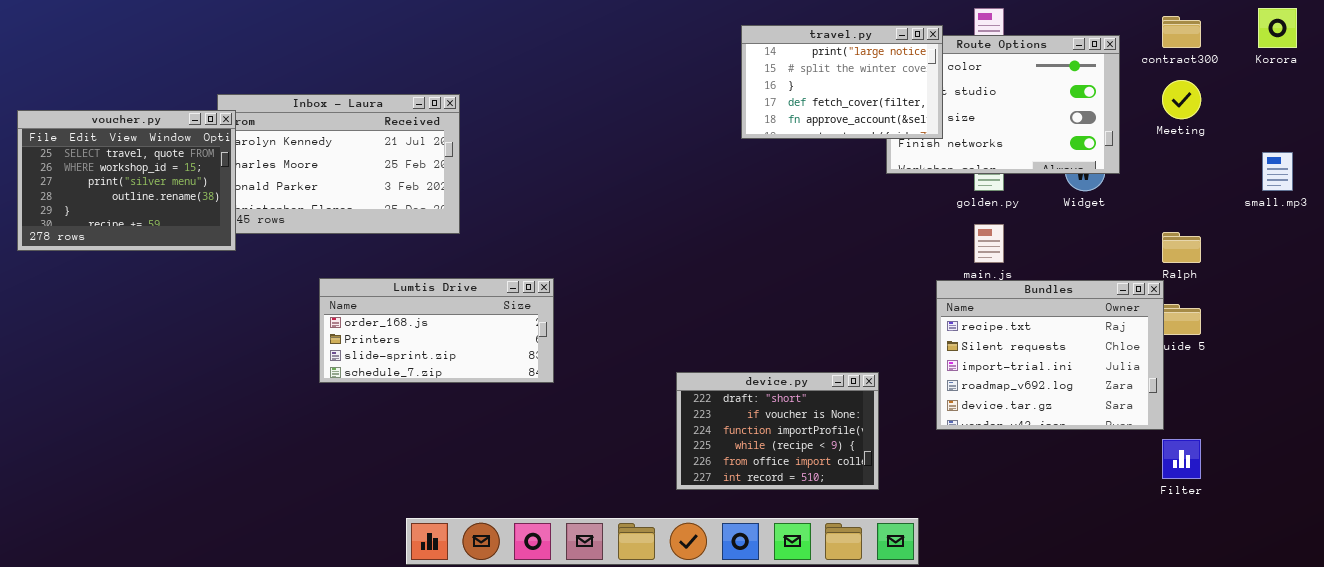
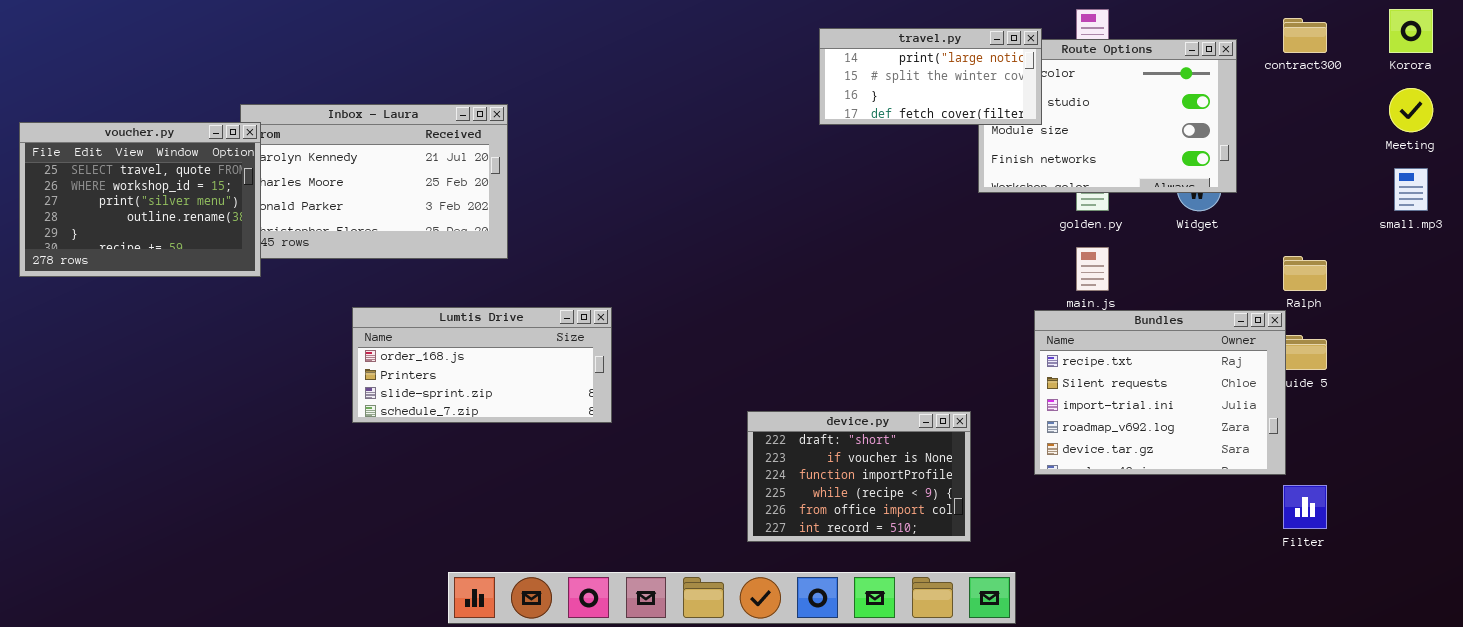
travel.py: [741,25,943,139] -> [819,28,1042,125], resized
Meeting: [1162,80,1201,119] -> [1389,88,1433,132], moved

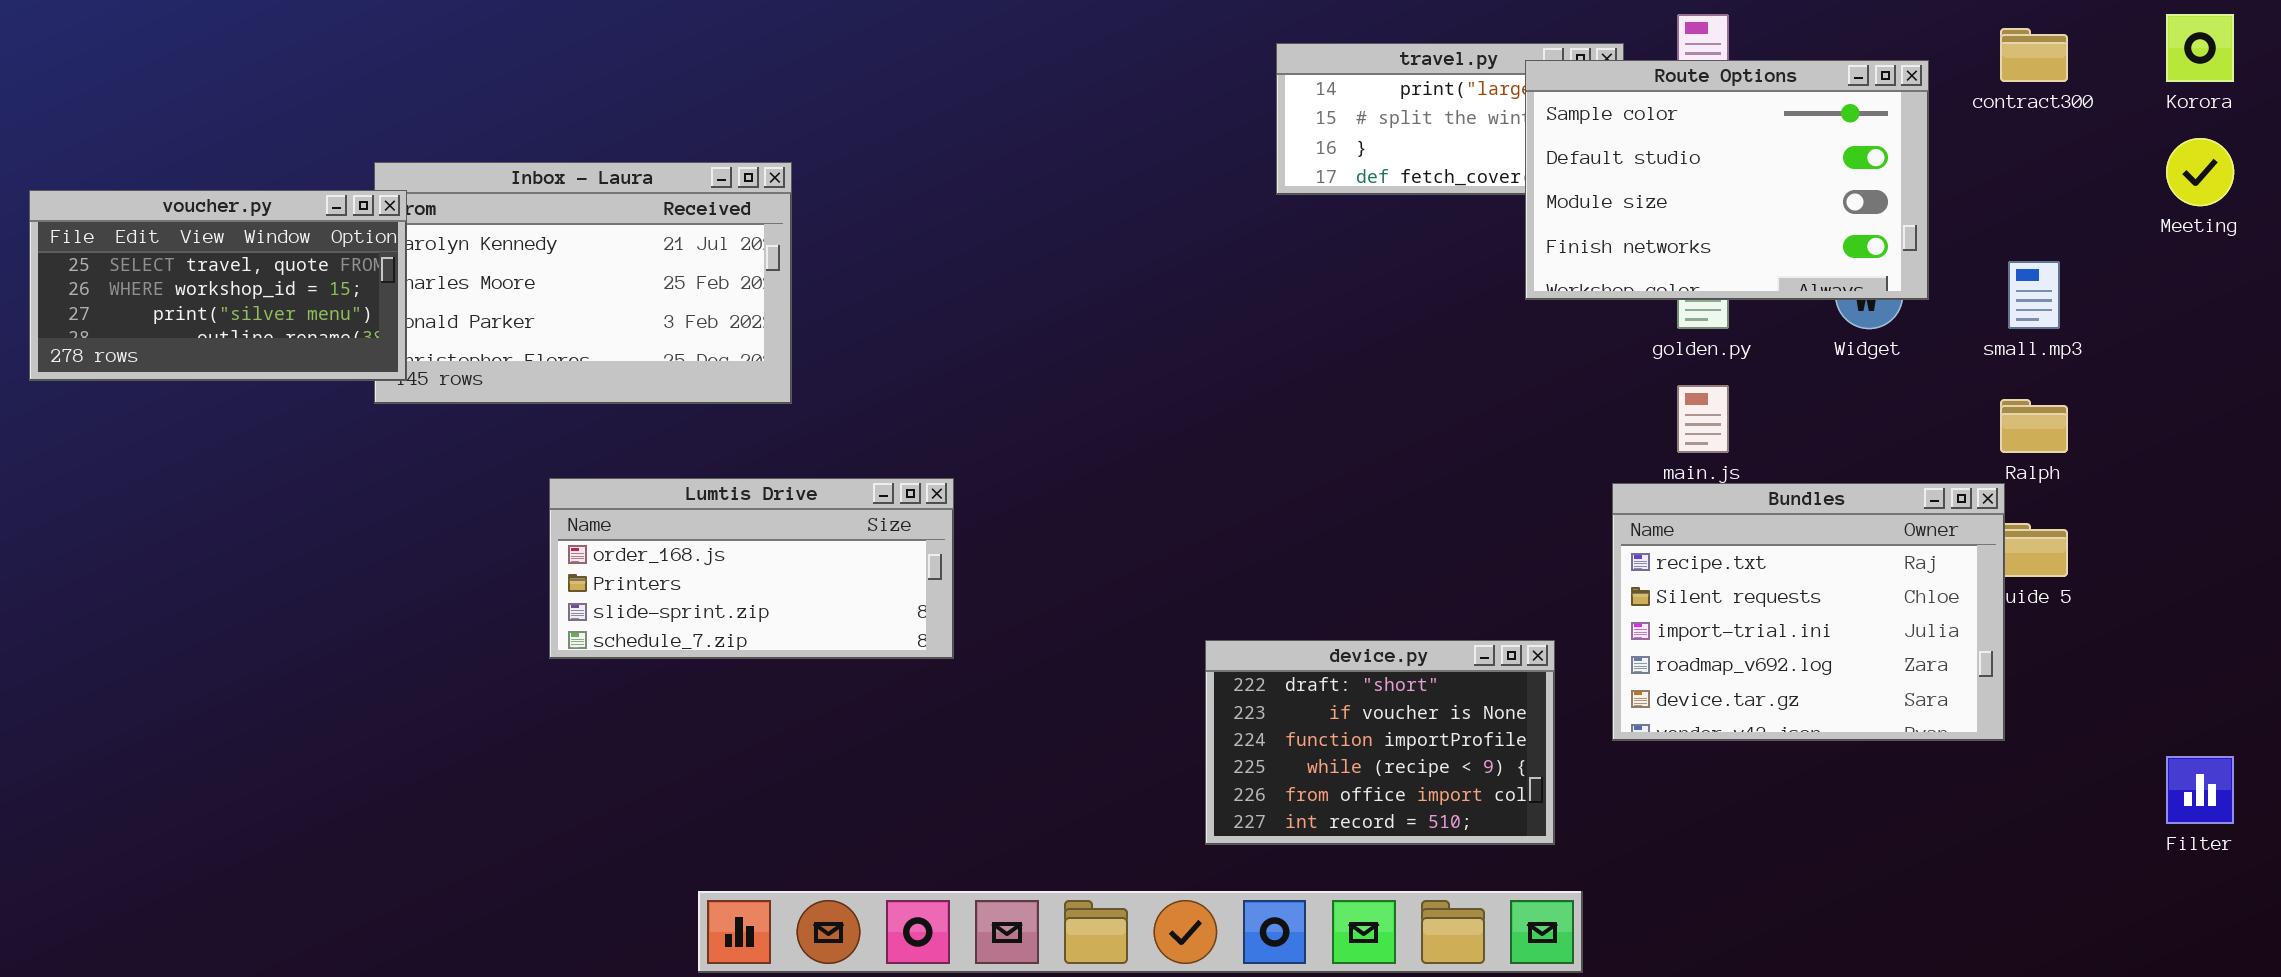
Route Options: [978,39,1237,193] -> [1525,60,1929,300], raised
voucher.py: [19,122,261,277] -> [29,190,407,381], resized
small.mp3: [1394,168,1428,211] -> [2008,261,2060,329], moved
device.py: [747,411,971,542] -> [1205,640,1555,845], moved
Filter: [1283,485,1327,529] -> [2166,756,2234,824], moved

